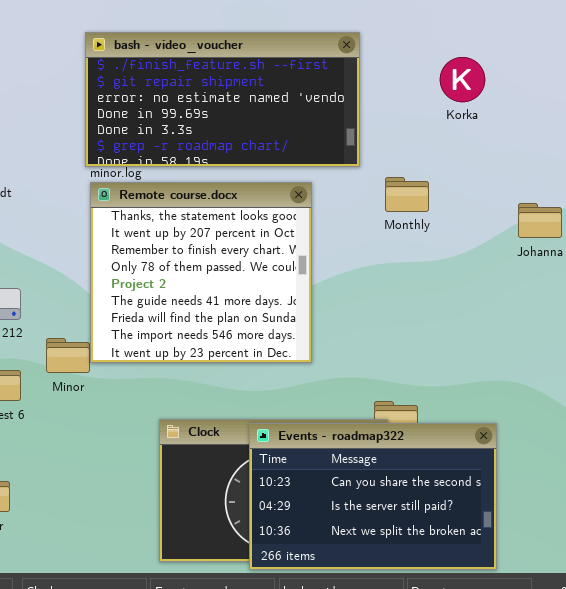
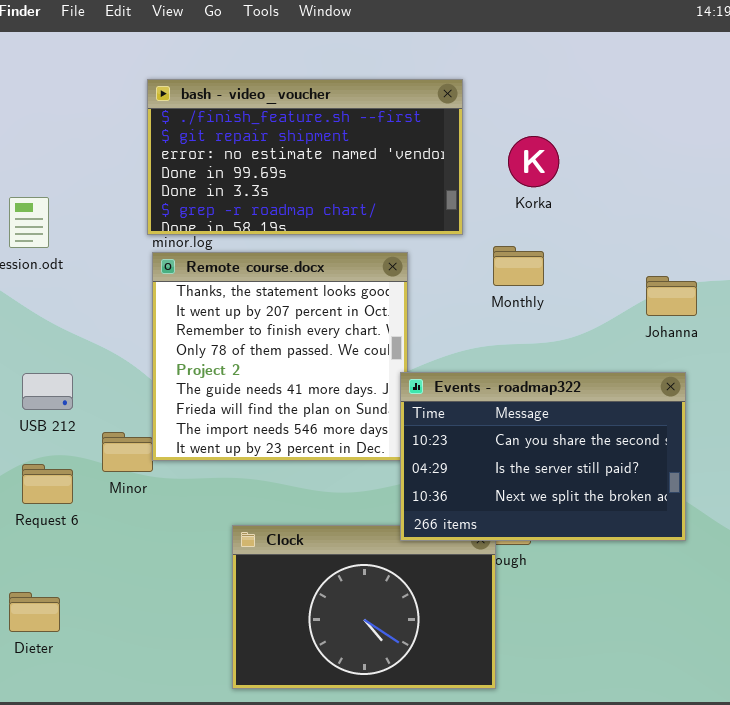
Korka: [440,57,485,102] -> [508,136,559,187], moved
Events - roadmap322: [249,423,497,570] -> [400,372,686,541], moved

